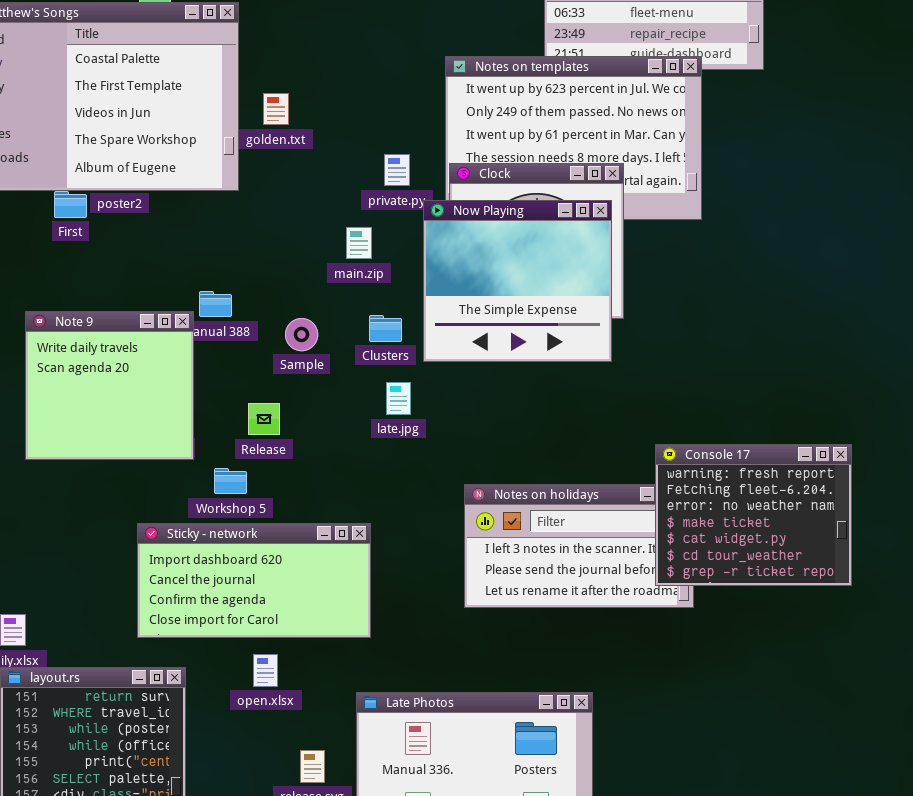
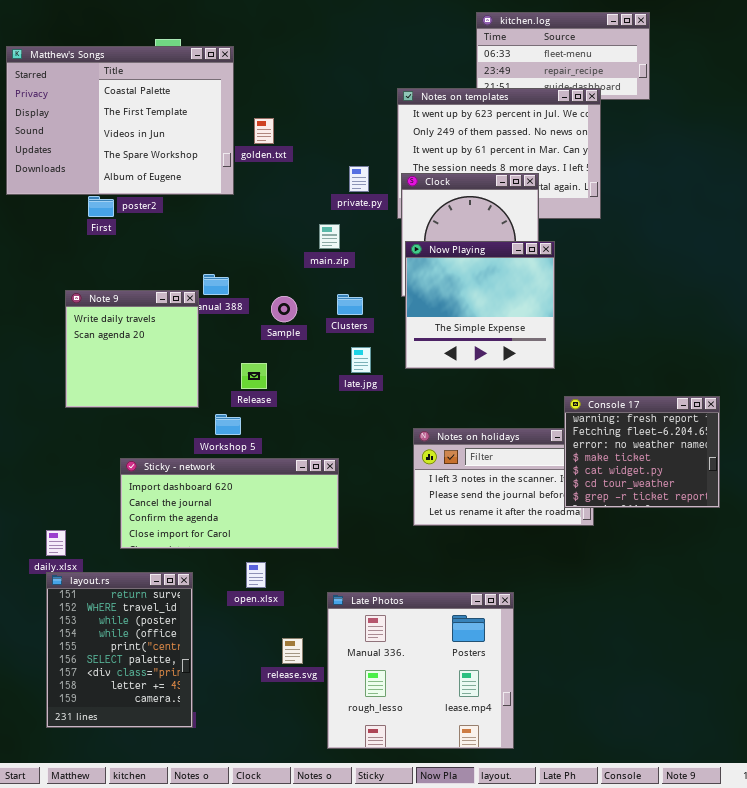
Now Playing: [423,200,612,362] -> [405,241,555,369], moved
Sticky - network: [137,523,371,638] -> [120,458,339,549], resized

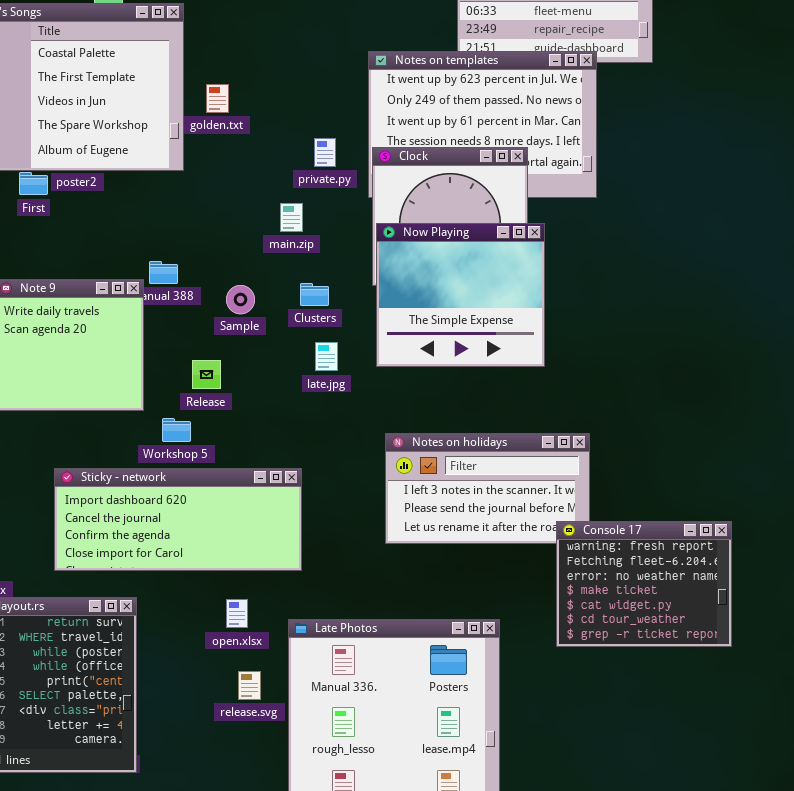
Console 17: [564,396,720,508] -> [556,521,732,647], moved
open.xlsx: [246,562,266,588] -> [226,599,248,628], moved

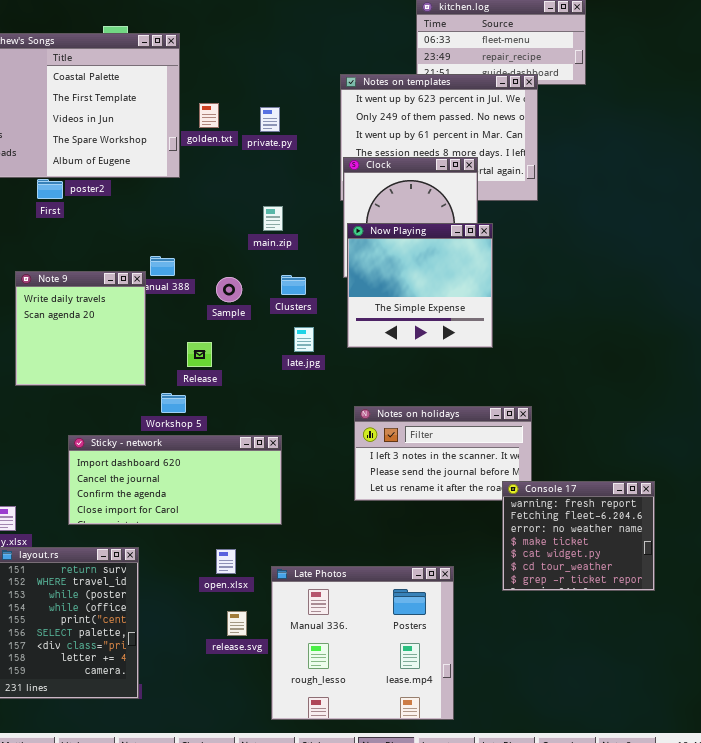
private.py: [314,138,336,167] -> [260,107,280,132], moved

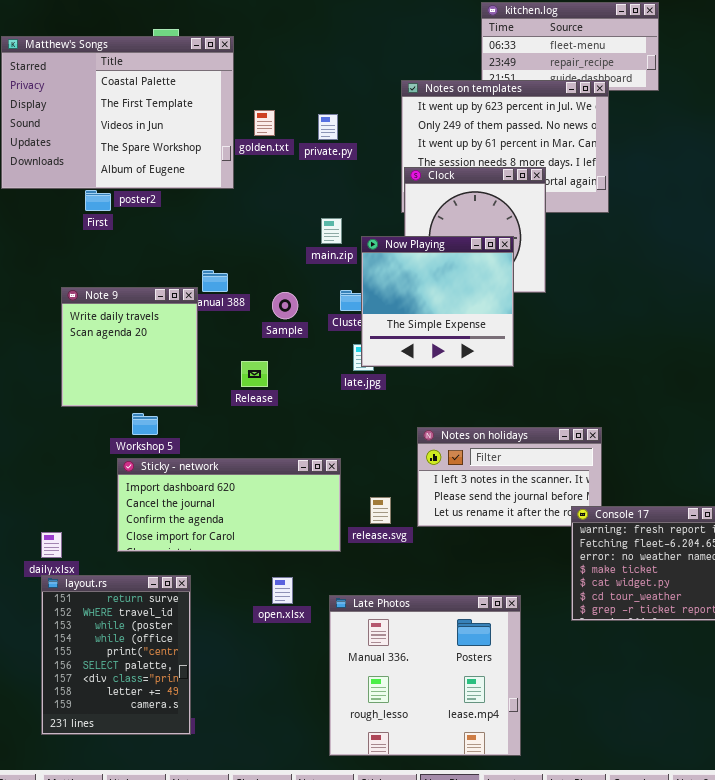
Now Playing: [347,223,493,348] -> [361,236,514,367], moved
Workshop 5: [161,393,186,413] -> [132,413,158,435], moved
release.svg: [227,611,247,636] -> [370,497,391,524], moved

